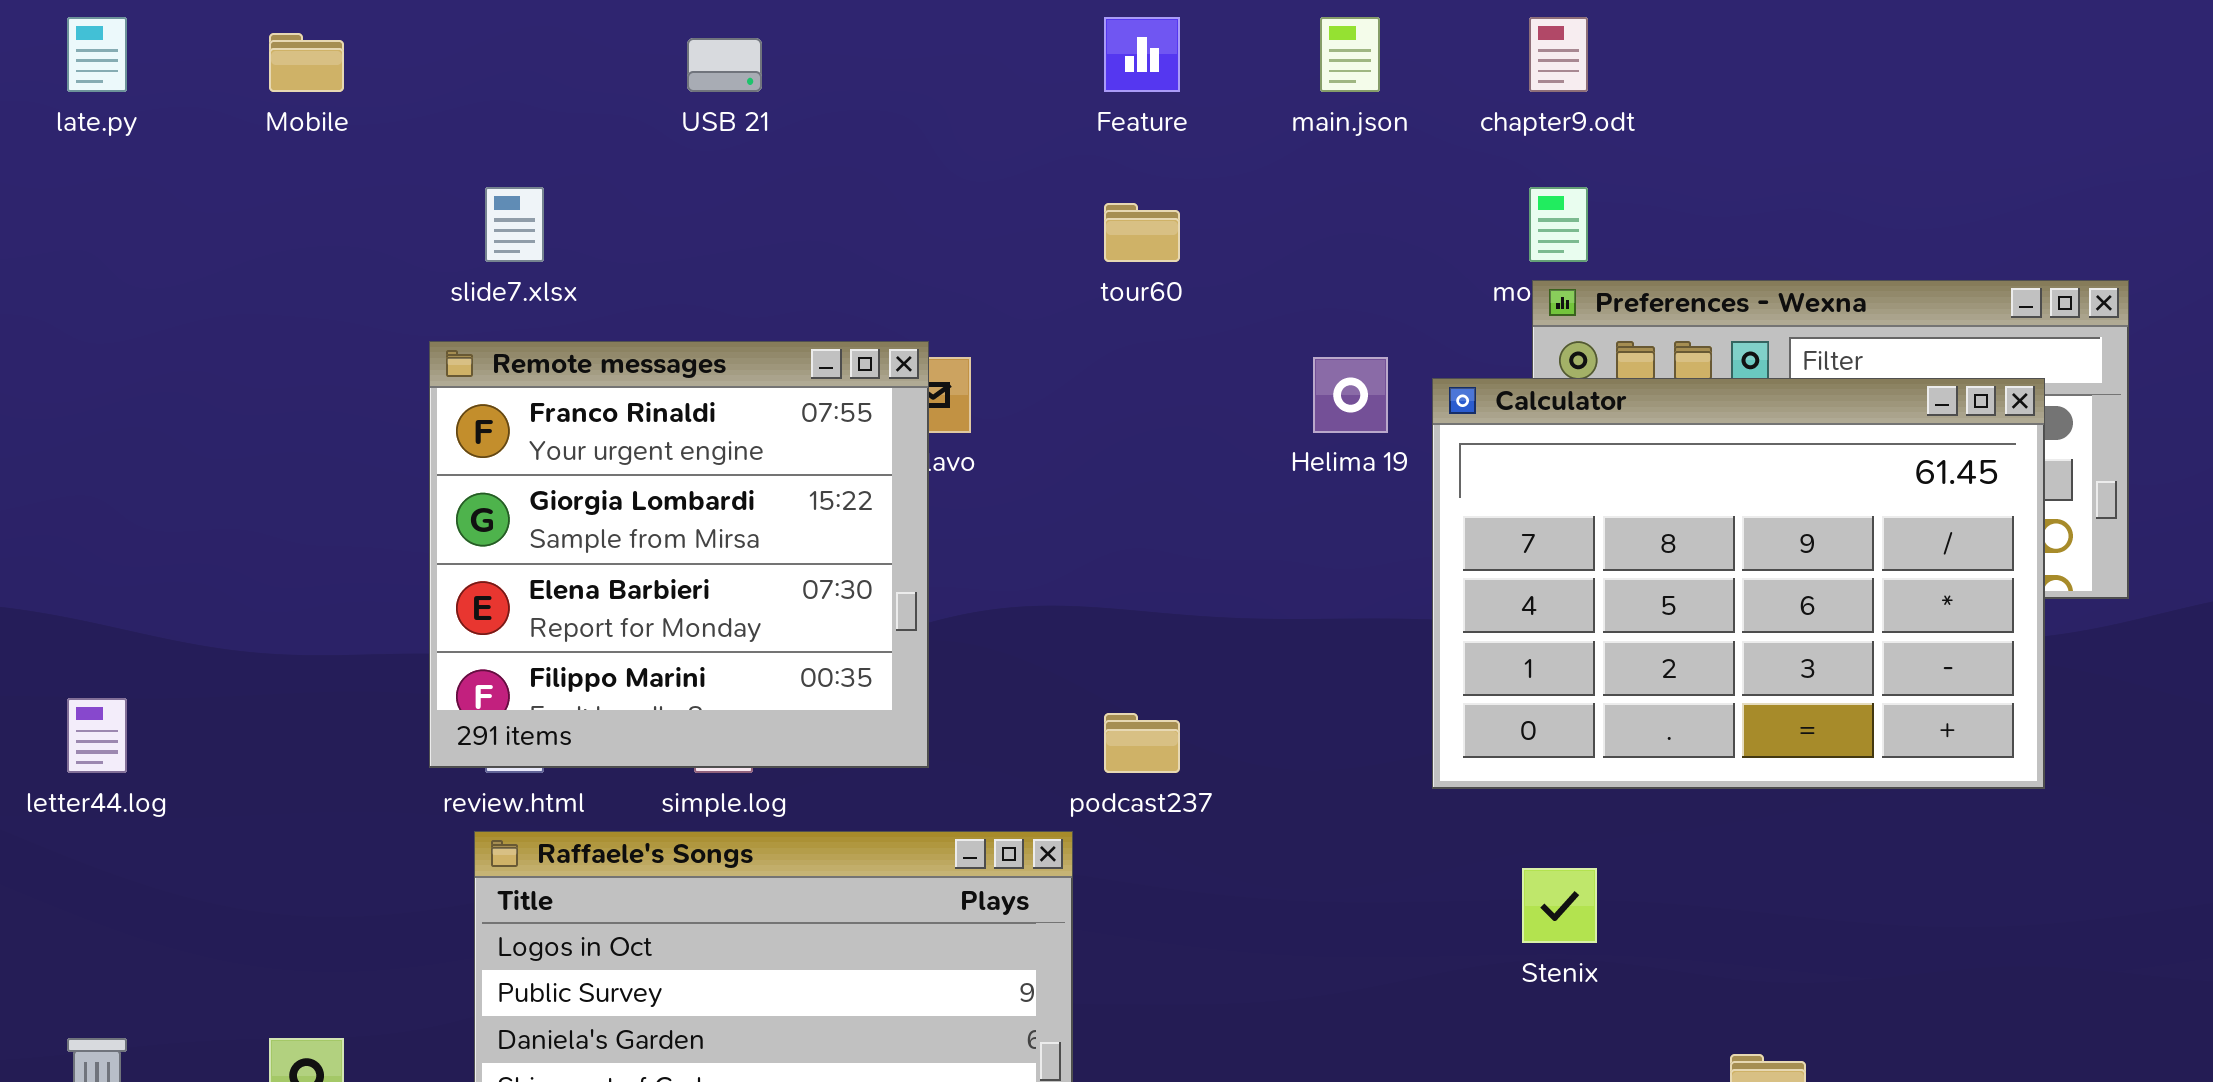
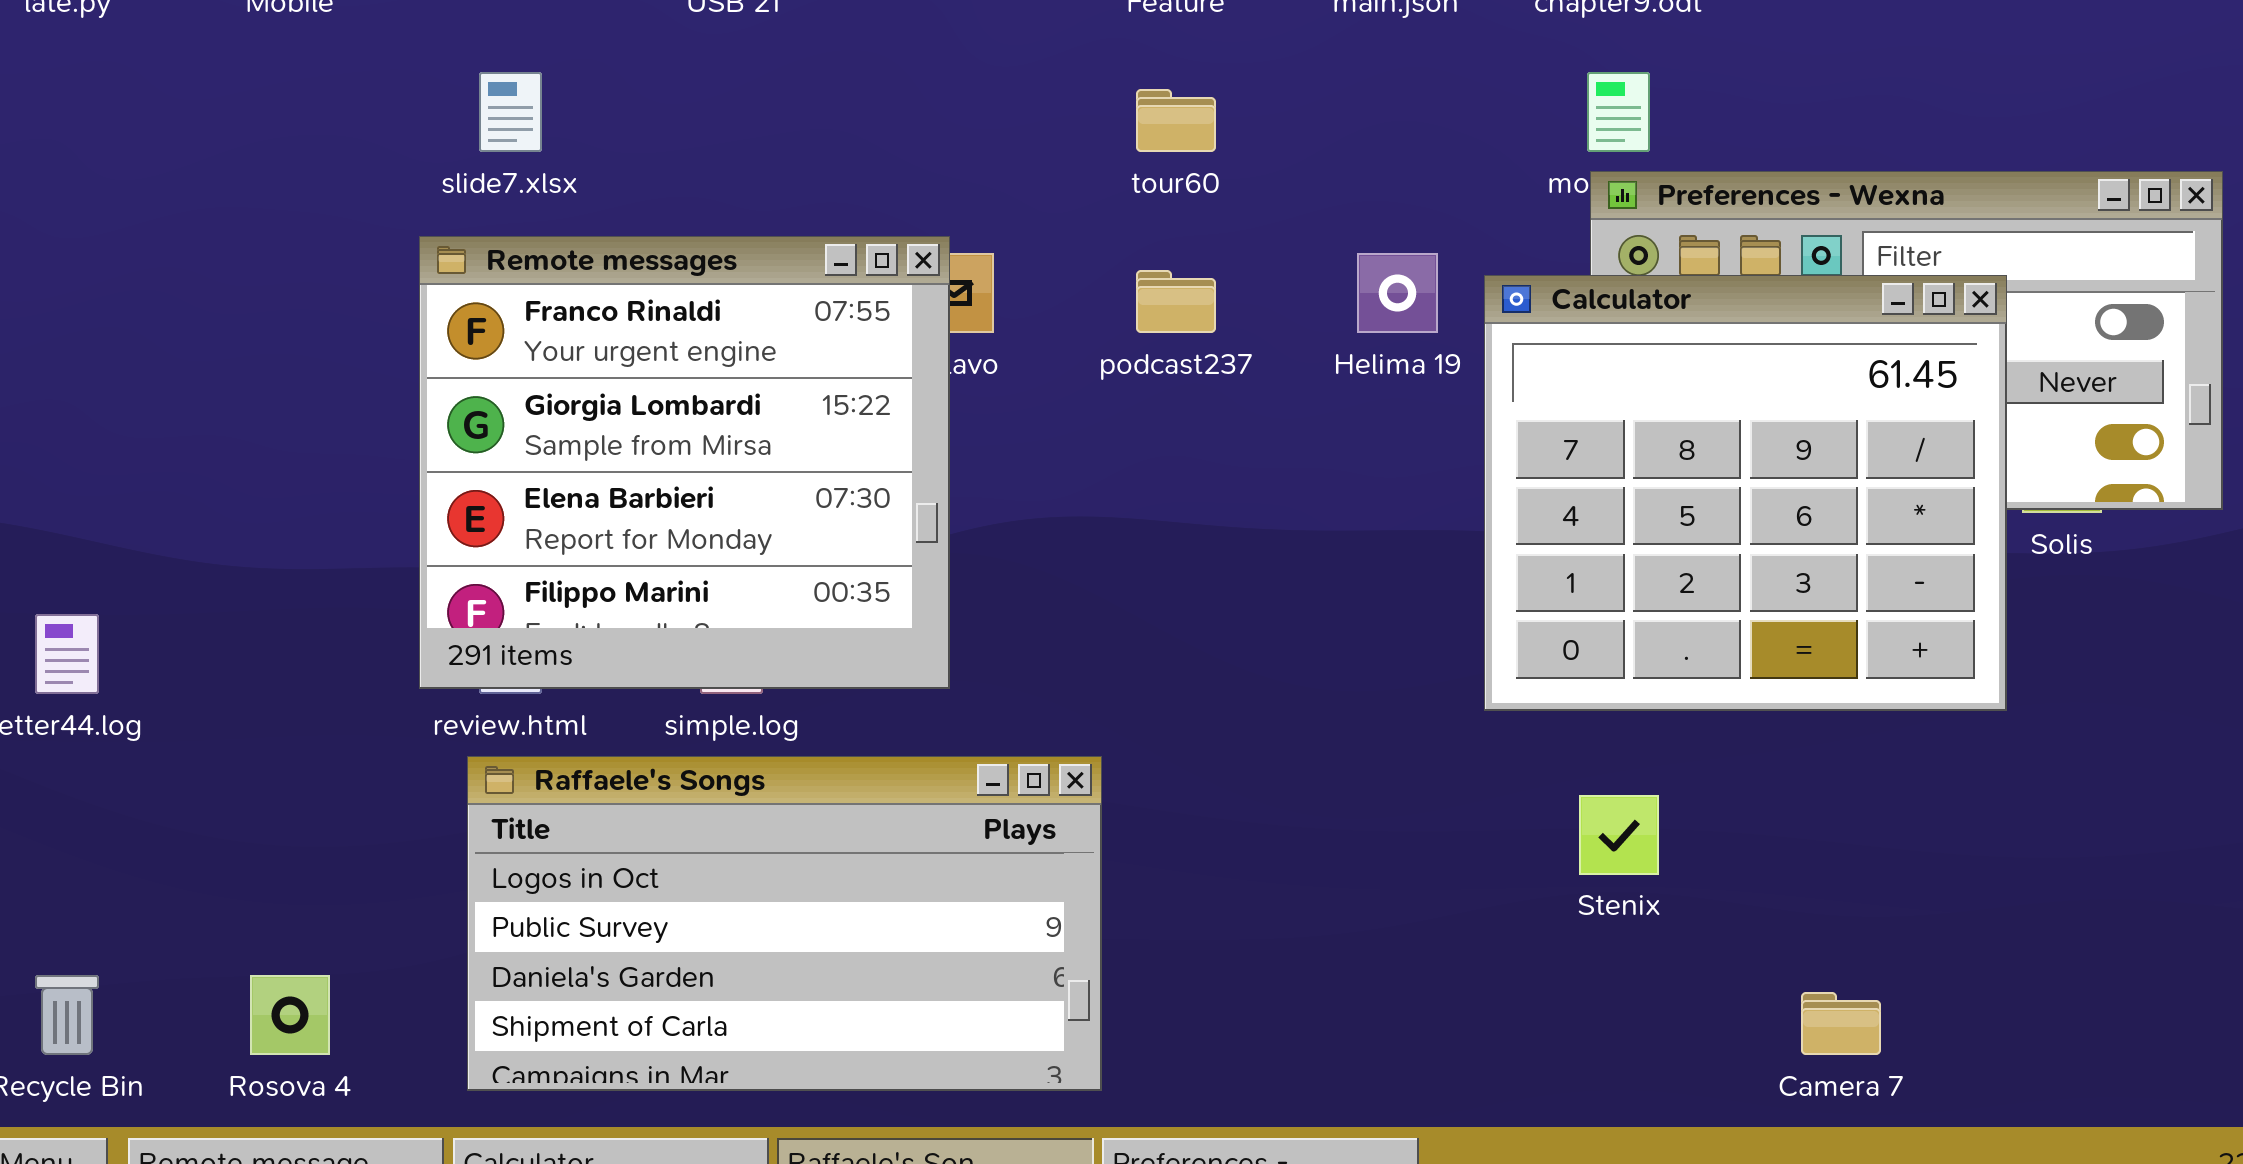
Calculator: [1432,378,2045,789] -> [1484,275,2007,711], resized
podcast237: [1104,713,1180,773] -> [1136,270,1216,333], moved

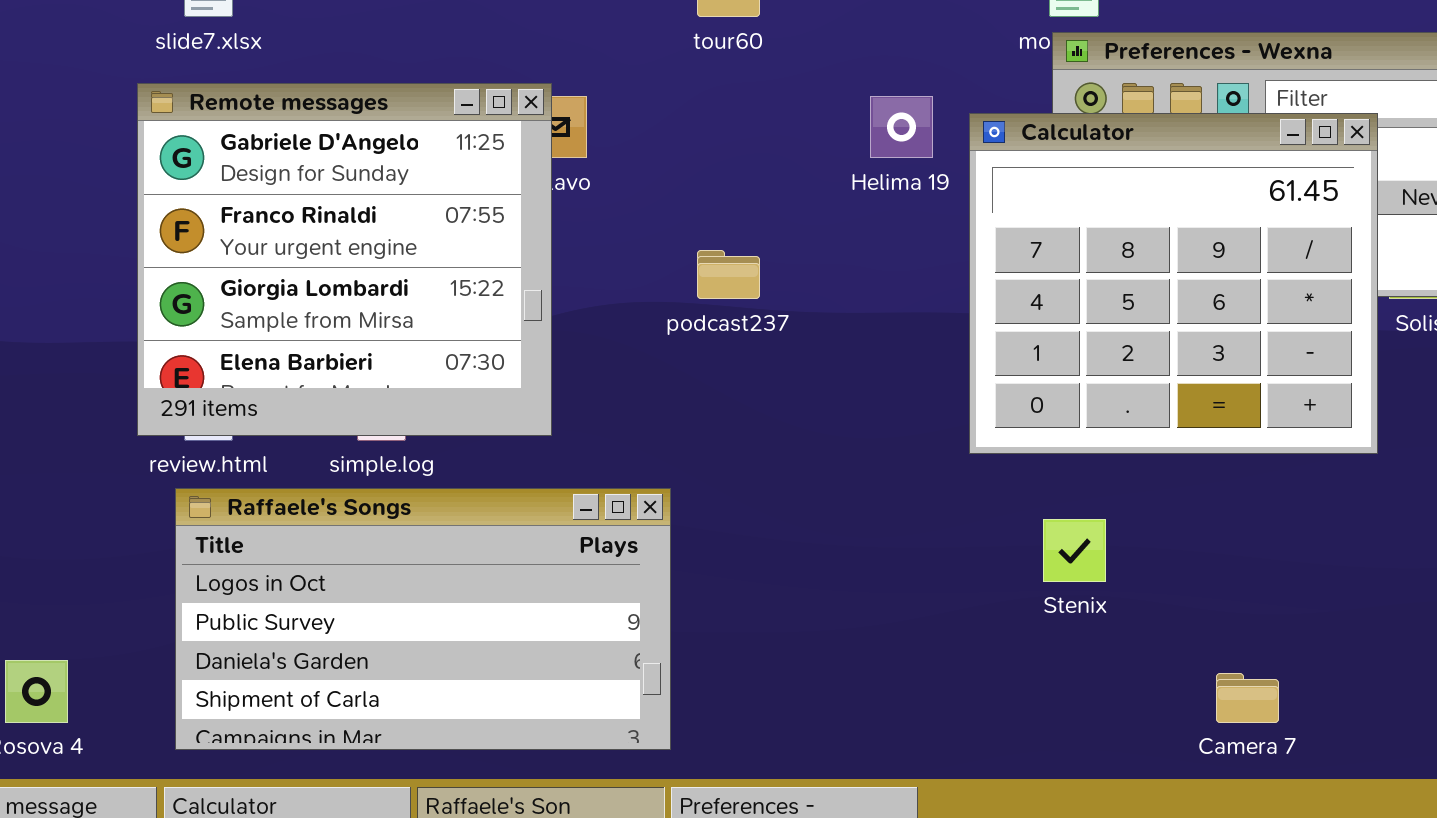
Remote messages: [419,236,950,689] -> [137,83,552,436], scrolled up 1 row
podcast237: [1136,270,1216,333] -> [697,250,760,299], moved

